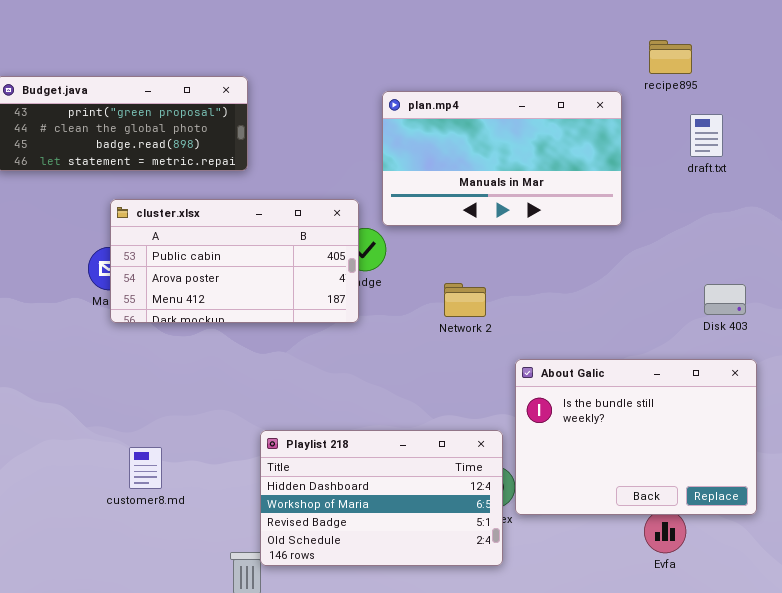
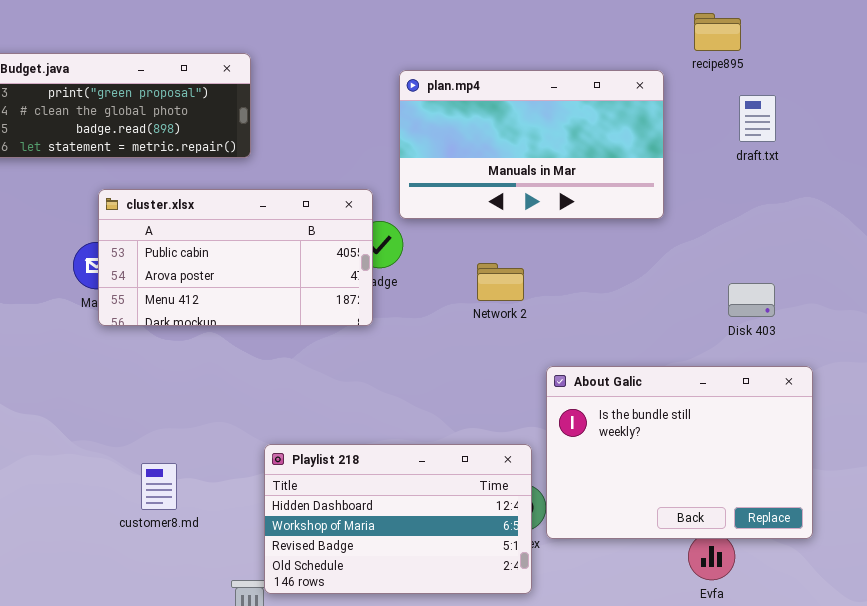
Network 2: [444,283,486,317] -> [477,263,524,301], moved
Disk 403: [704,284,746,315] -> [728,283,775,317], moved
customer8.md: [129,447,162,489] -> [141,463,177,510], moved

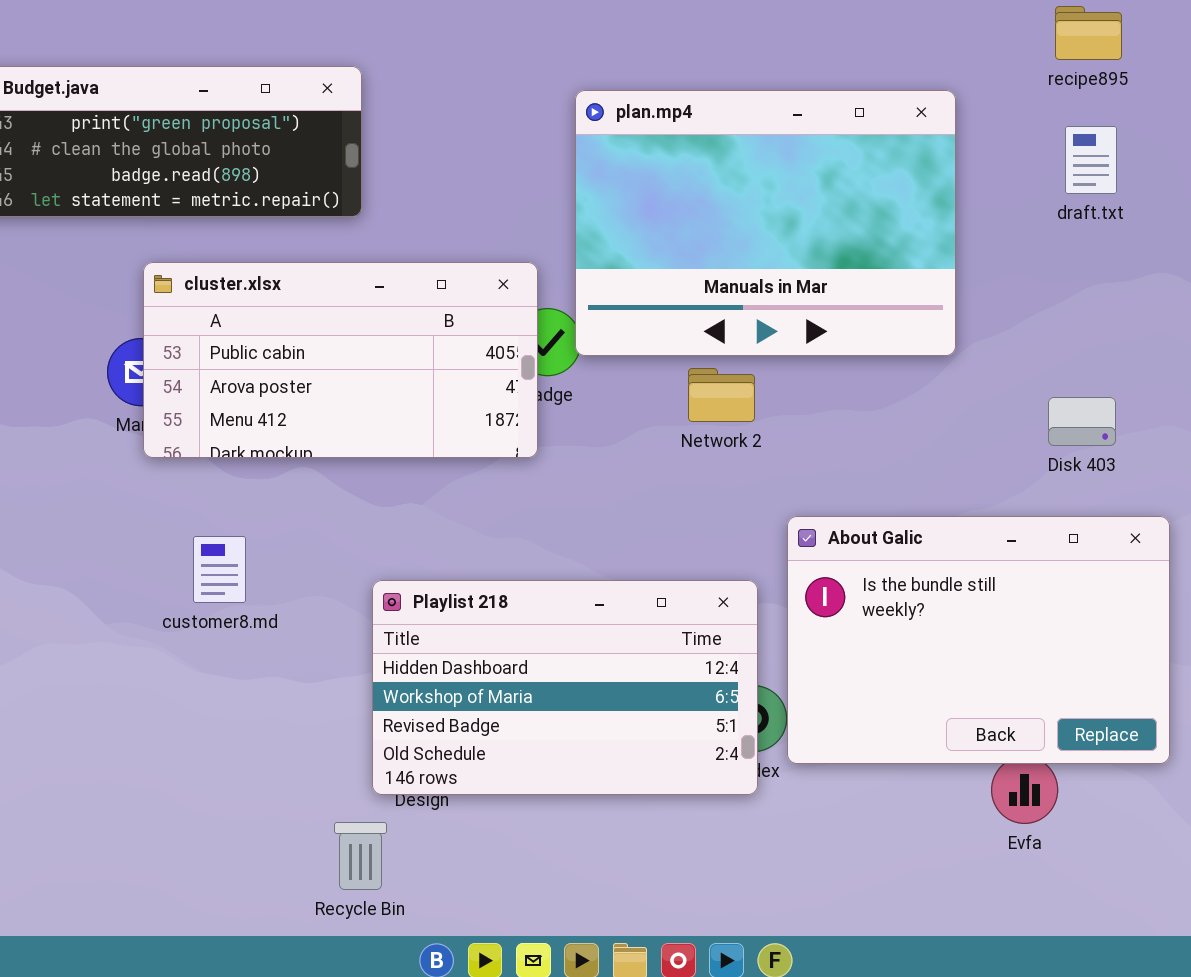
recipe895: [694,13,741,51] -> [1055,6,1122,60], moved
plan.mp4: [399,70,664,219] -> [575,90,956,356], resized
Playlist 218: [264,444,532,594] -> [372,580,758,795], moved
customer8.md: [141,463,177,510] -> [193,536,246,603], moved

